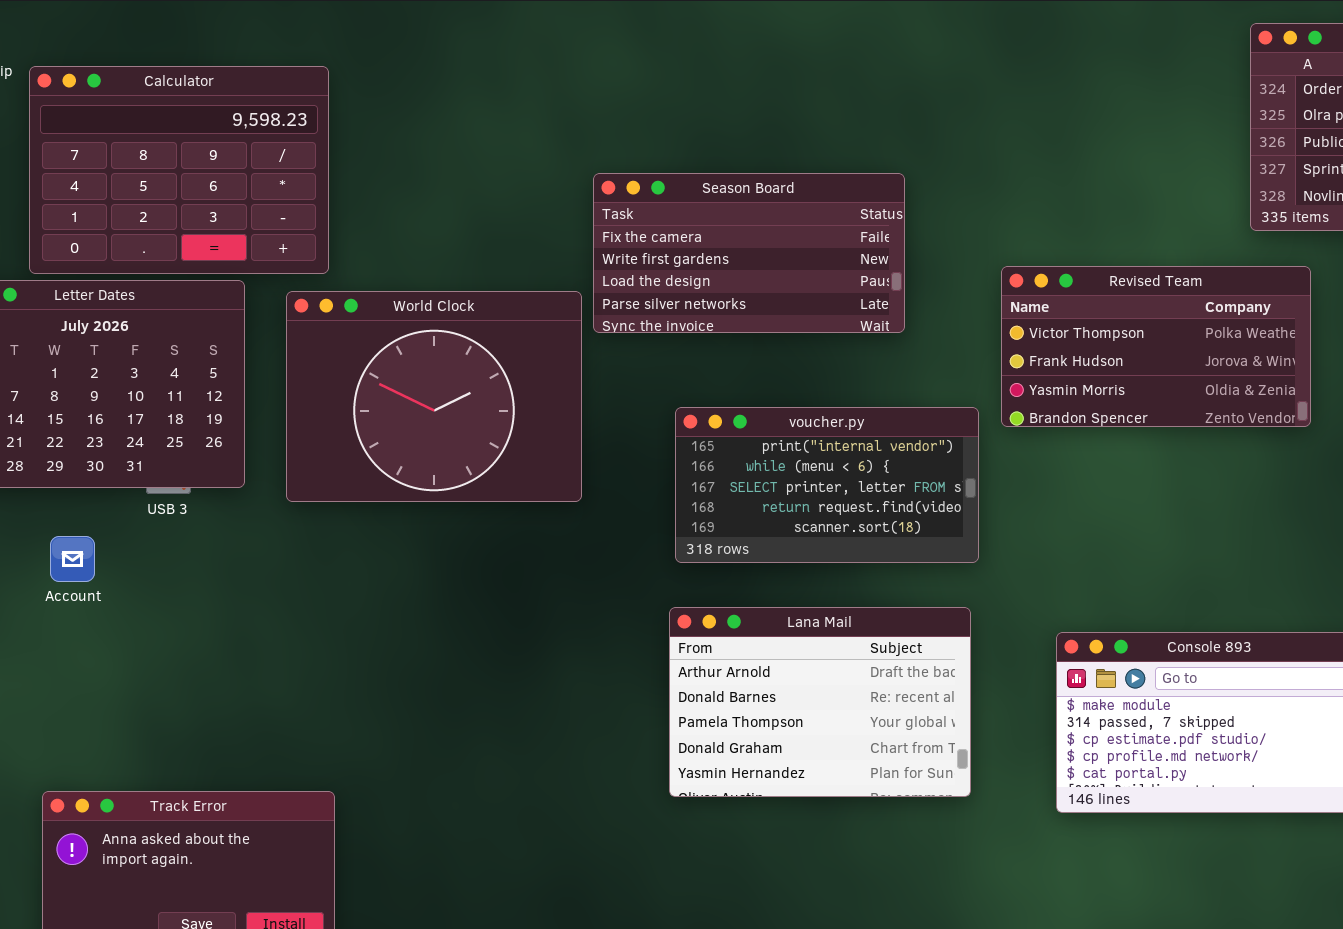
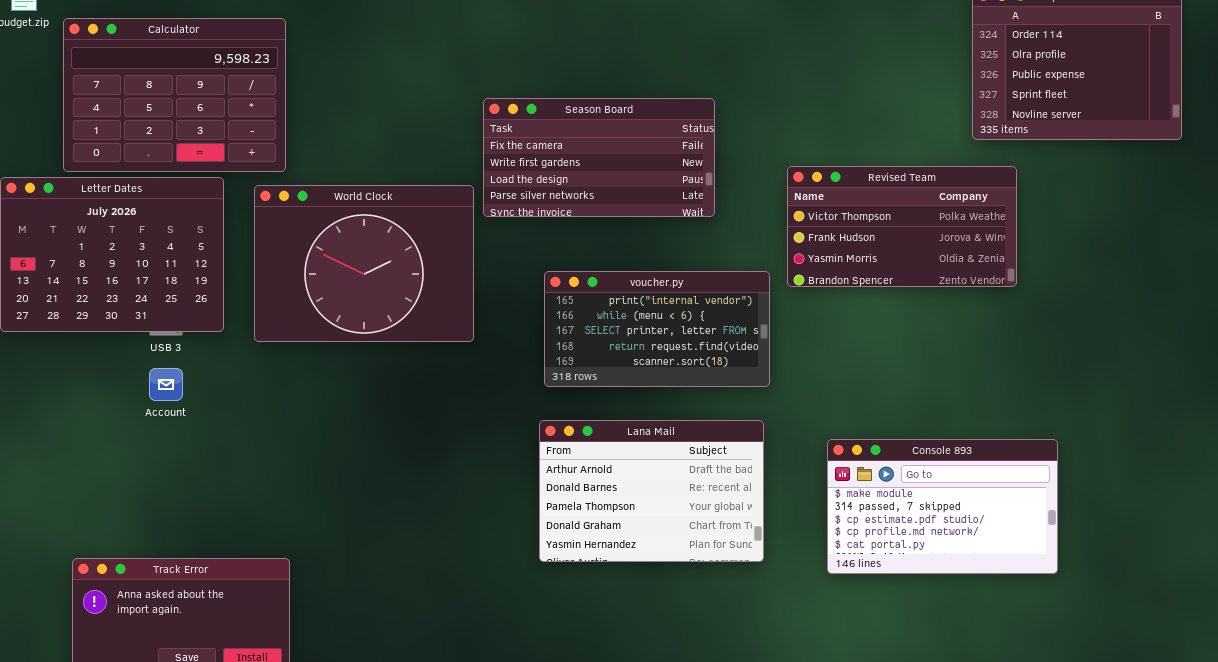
Account: [50,536,95,582] -> [149,368,183,401], moved

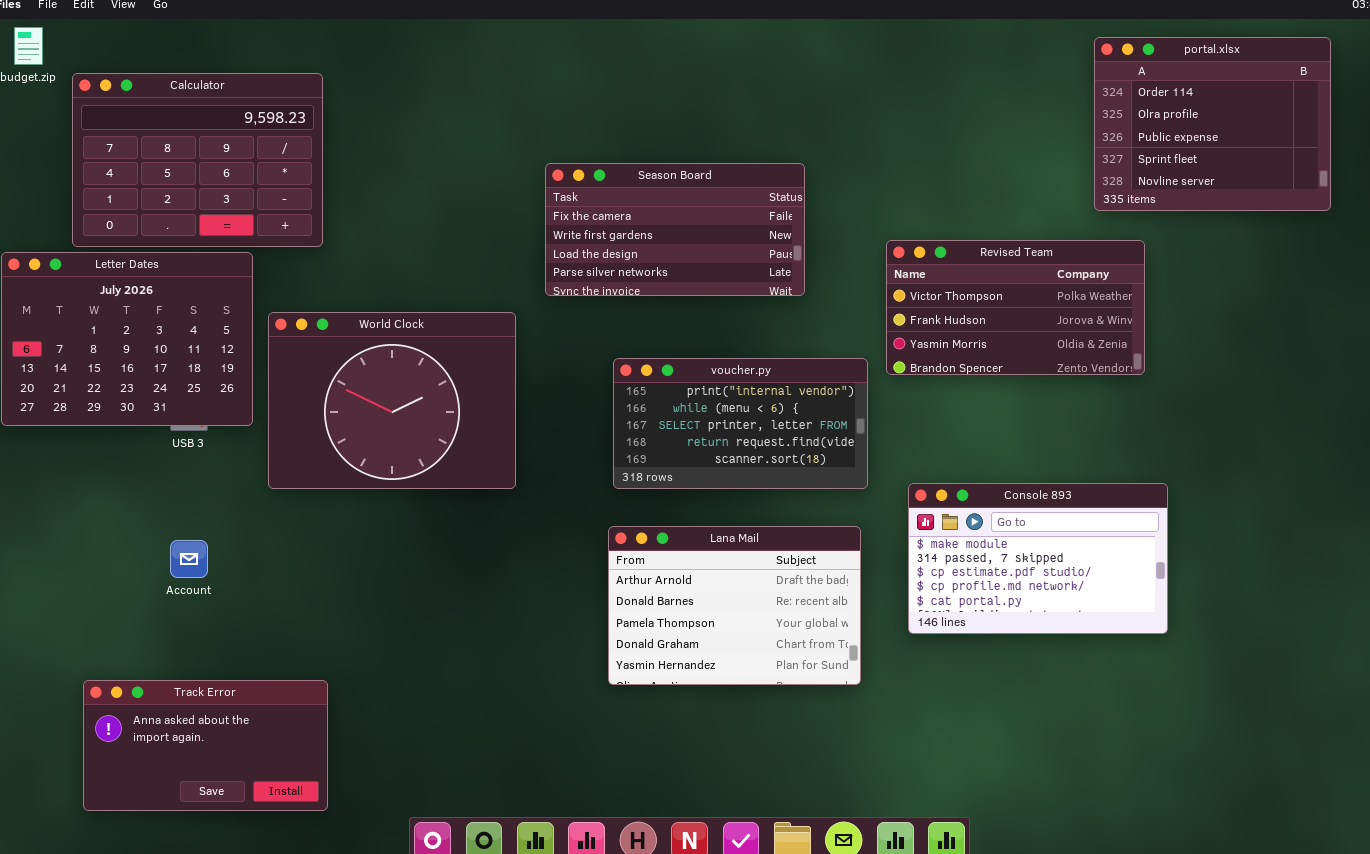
World Clock: [254,185,474,342] -> [268,312,516,489], moved
Account: [149,368,183,401] -> [170,540,208,578], moved
Console 893: [827,439,1058,574] -> [908,483,1168,634], moved

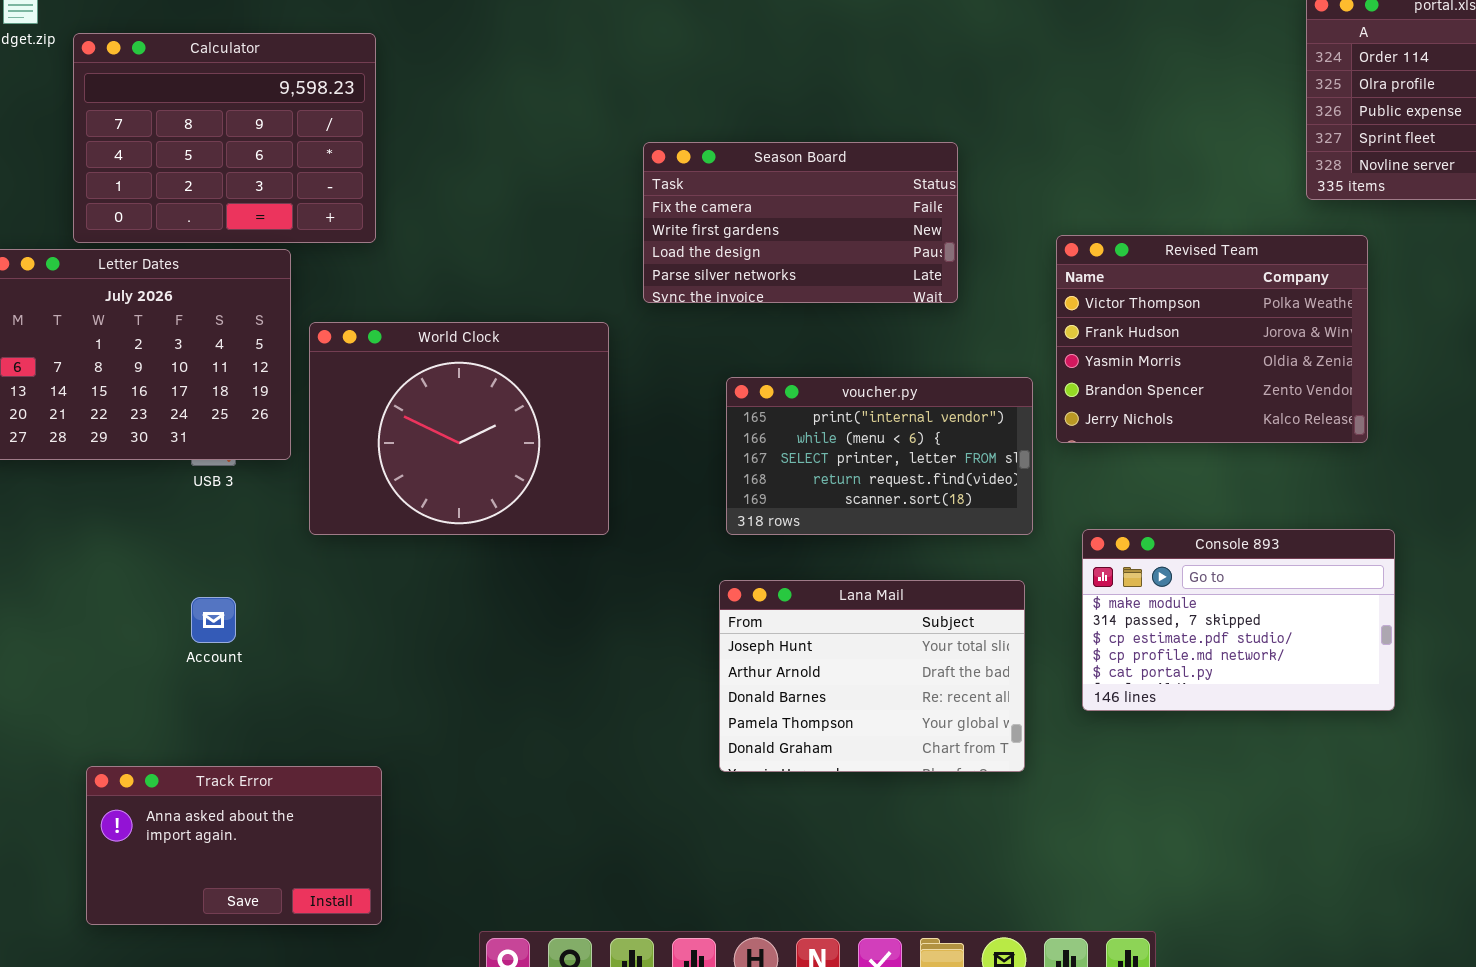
Revised Team: [886,240,1145,375] -> [1056,235,1368,443], resized
Lana Mail: [608,526,861,685] -> [719,580,1025,772], scrolled up 1 row

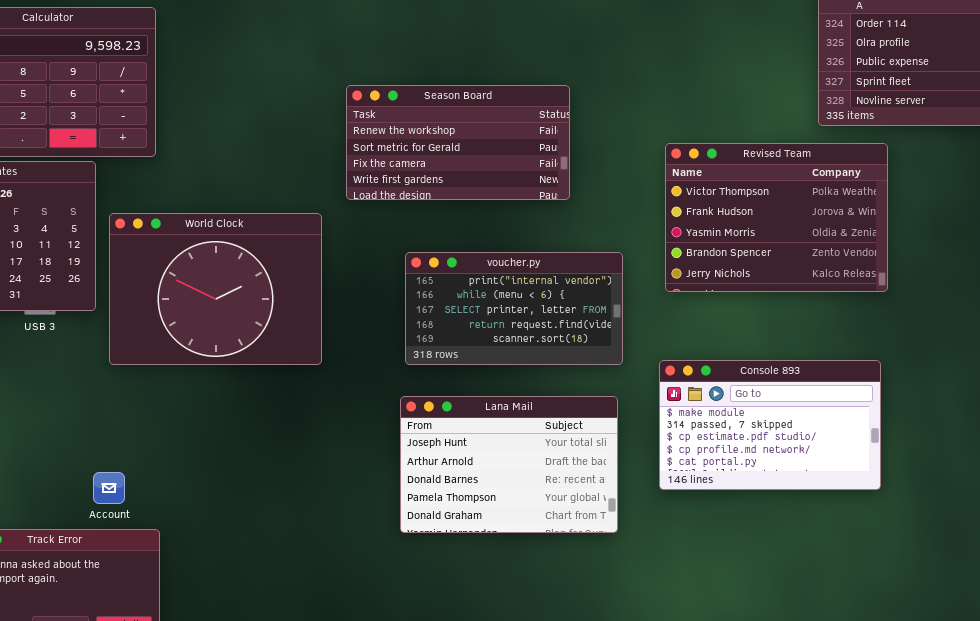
Season Board: [643,142,958,303] -> [346,85,570,200], scrolled up 2 rows
Revised Team: [1056,235,1368,443] -> [665,143,888,292], moved
Account: [191,597,236,643] -> [93,472,125,504], moved

